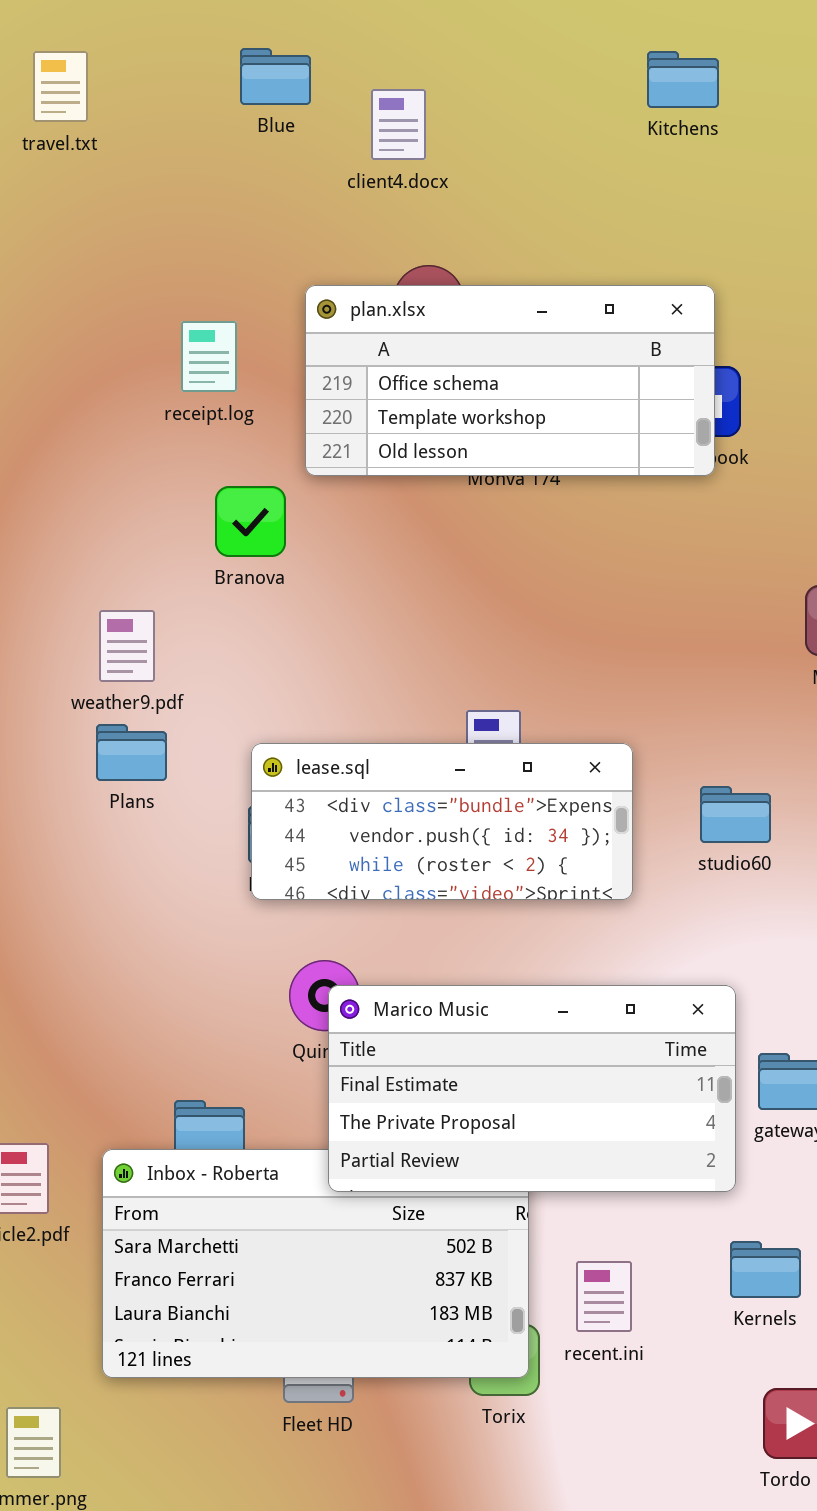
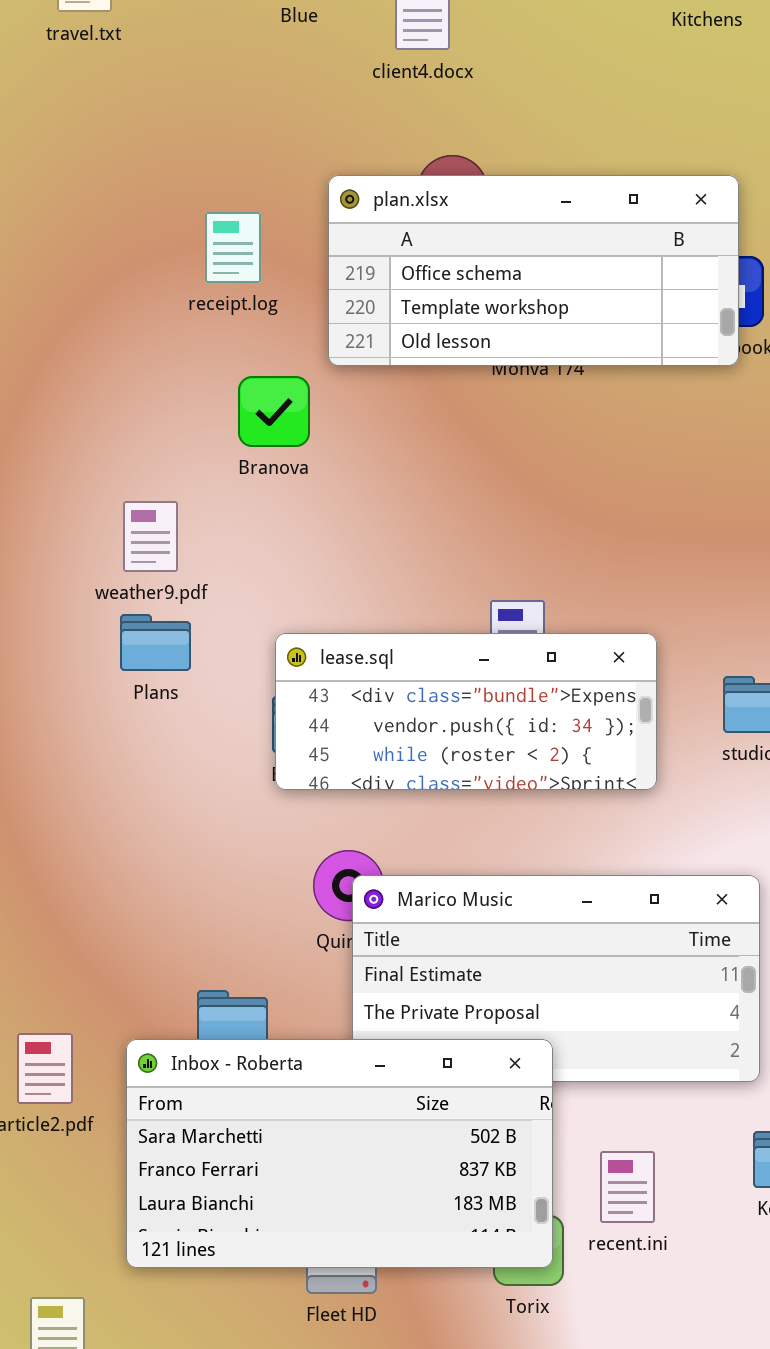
Inbox - Roberta: [102,1149,529,1378] -> [126,1039,553,1268], raised

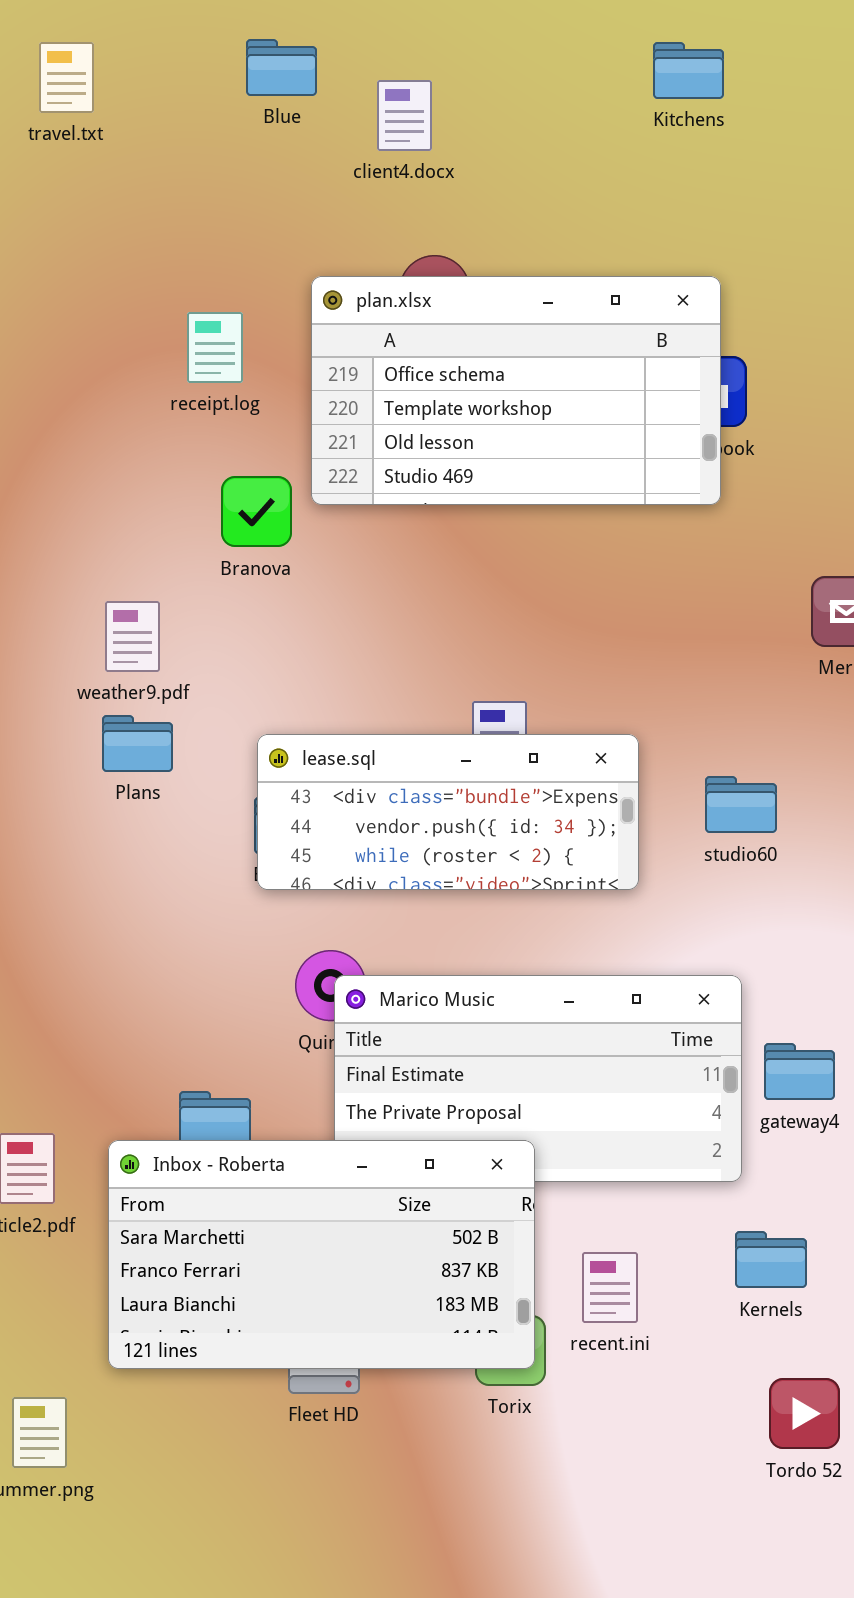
plan.xlsx: [328,175,739,366] -> [311,276,721,505], resized

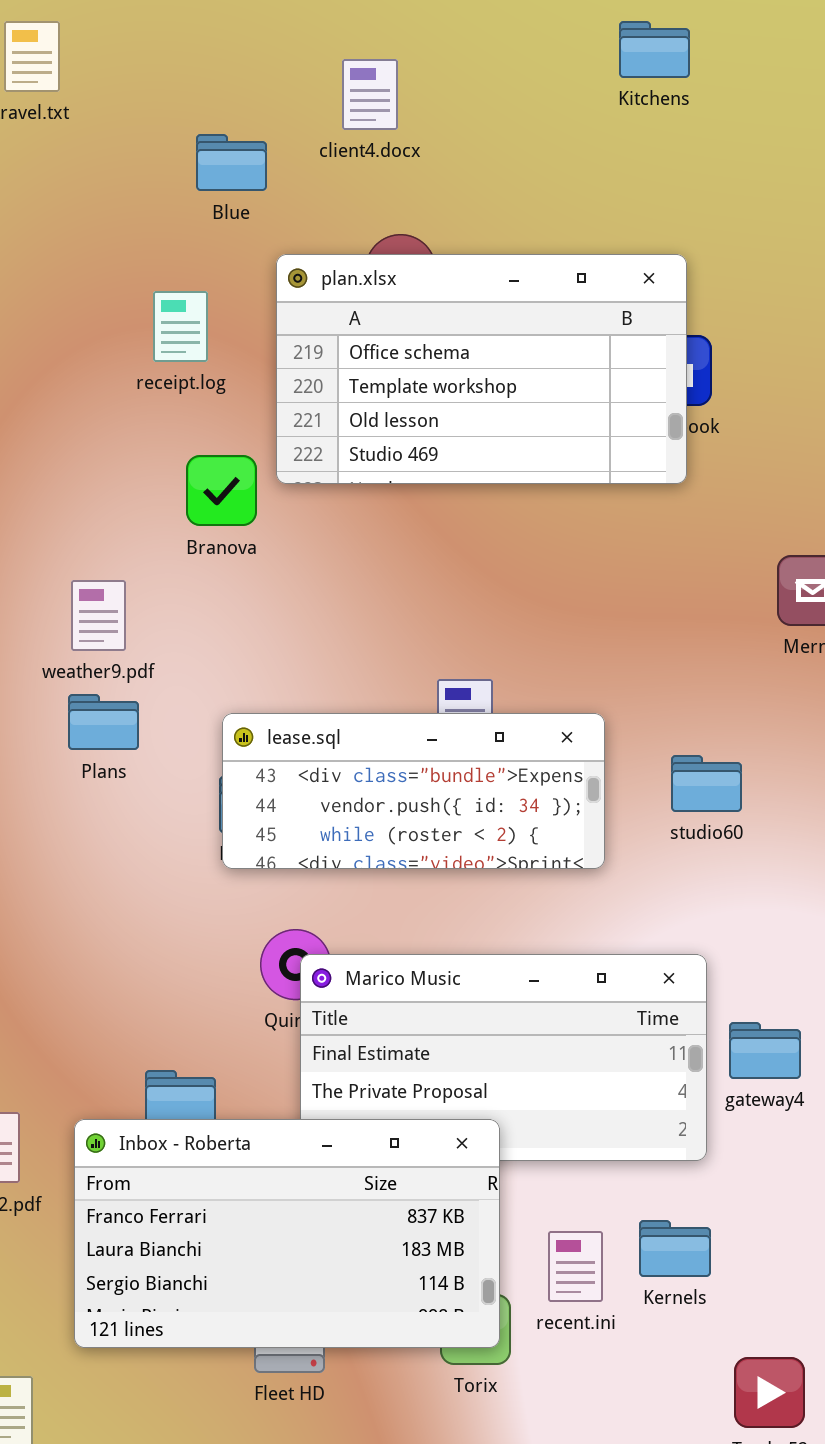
Blue: [246,39,317,96] -> [196,134,267,191], moved
Inbox - Roberta: [108,1140,535,1369] -> [74,1119,500,1348], scrolled down 1 row
Kernels: [735,1231,807,1288] -> [639,1220,711,1277], moved

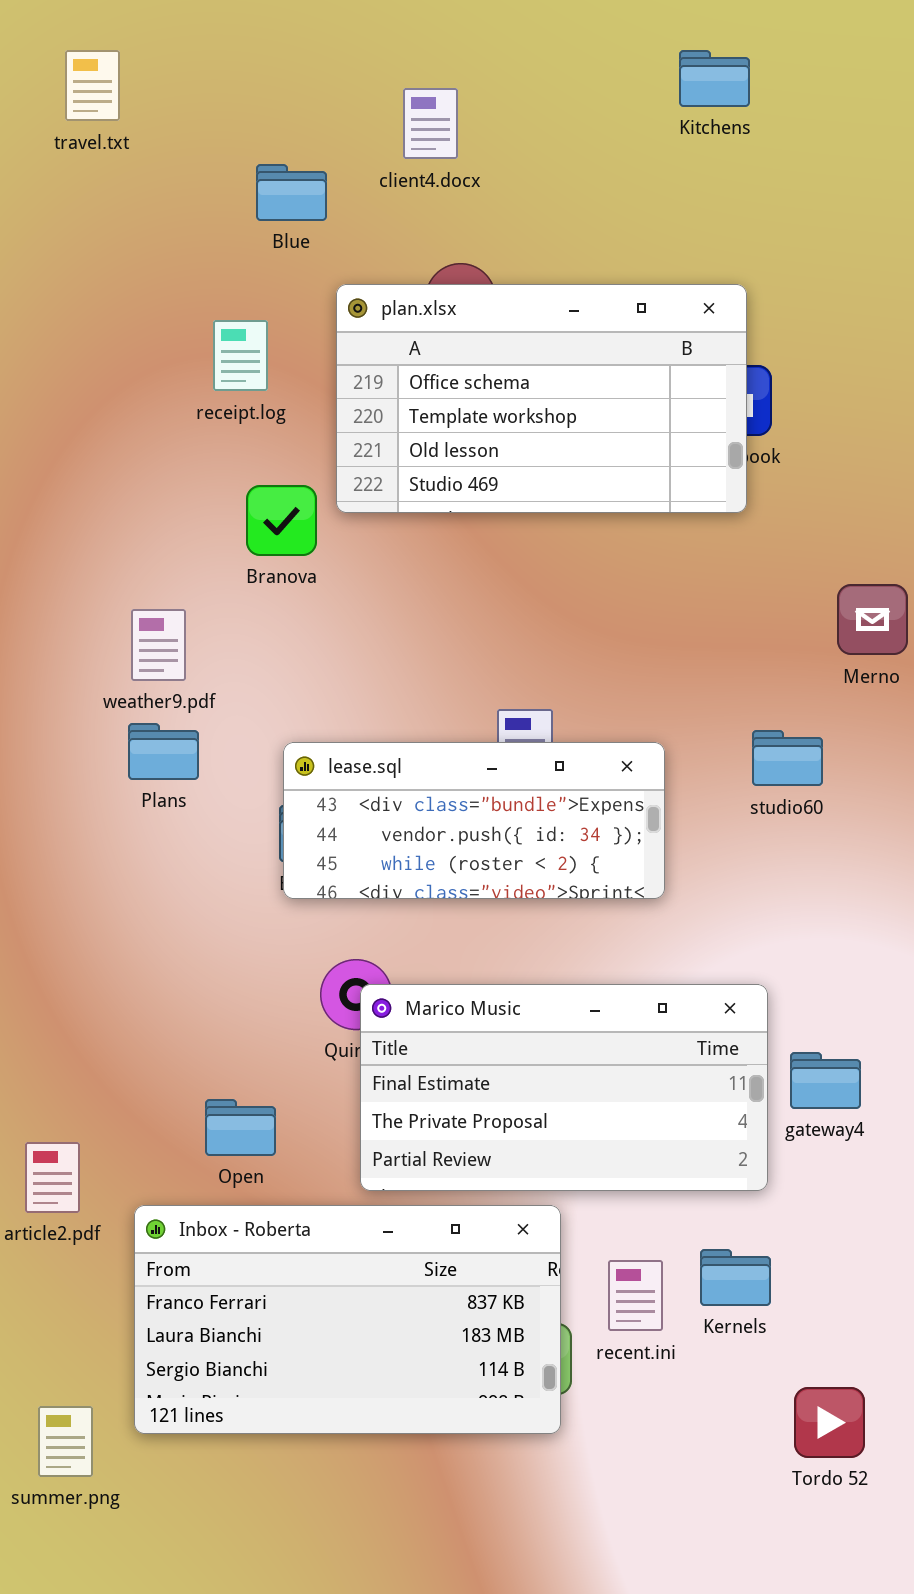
studio60: [671,755,742,812] -> [752,730,823,786], moved
Inbox - Roberta: [74,1119,500,1348] -> [134,1205,561,1434], moved

